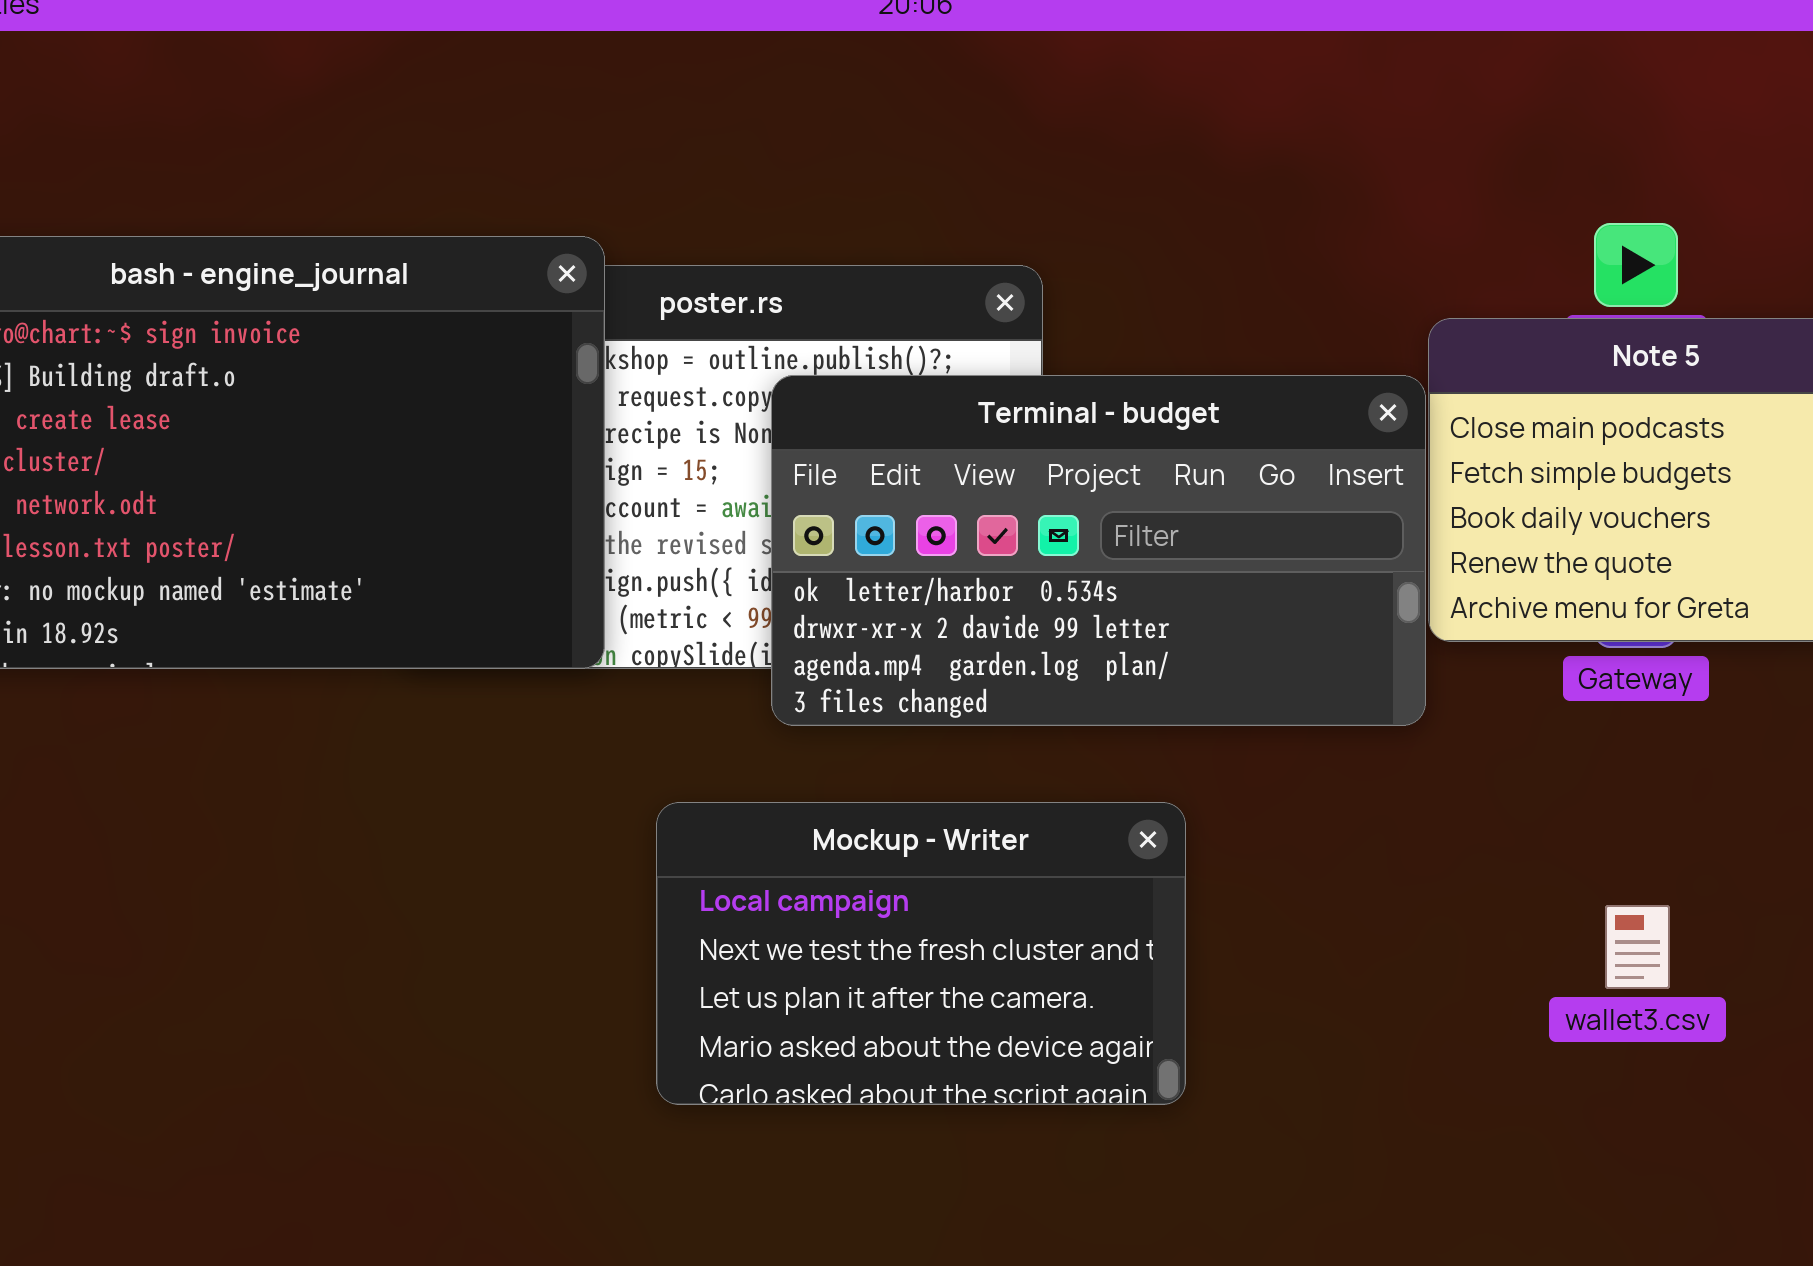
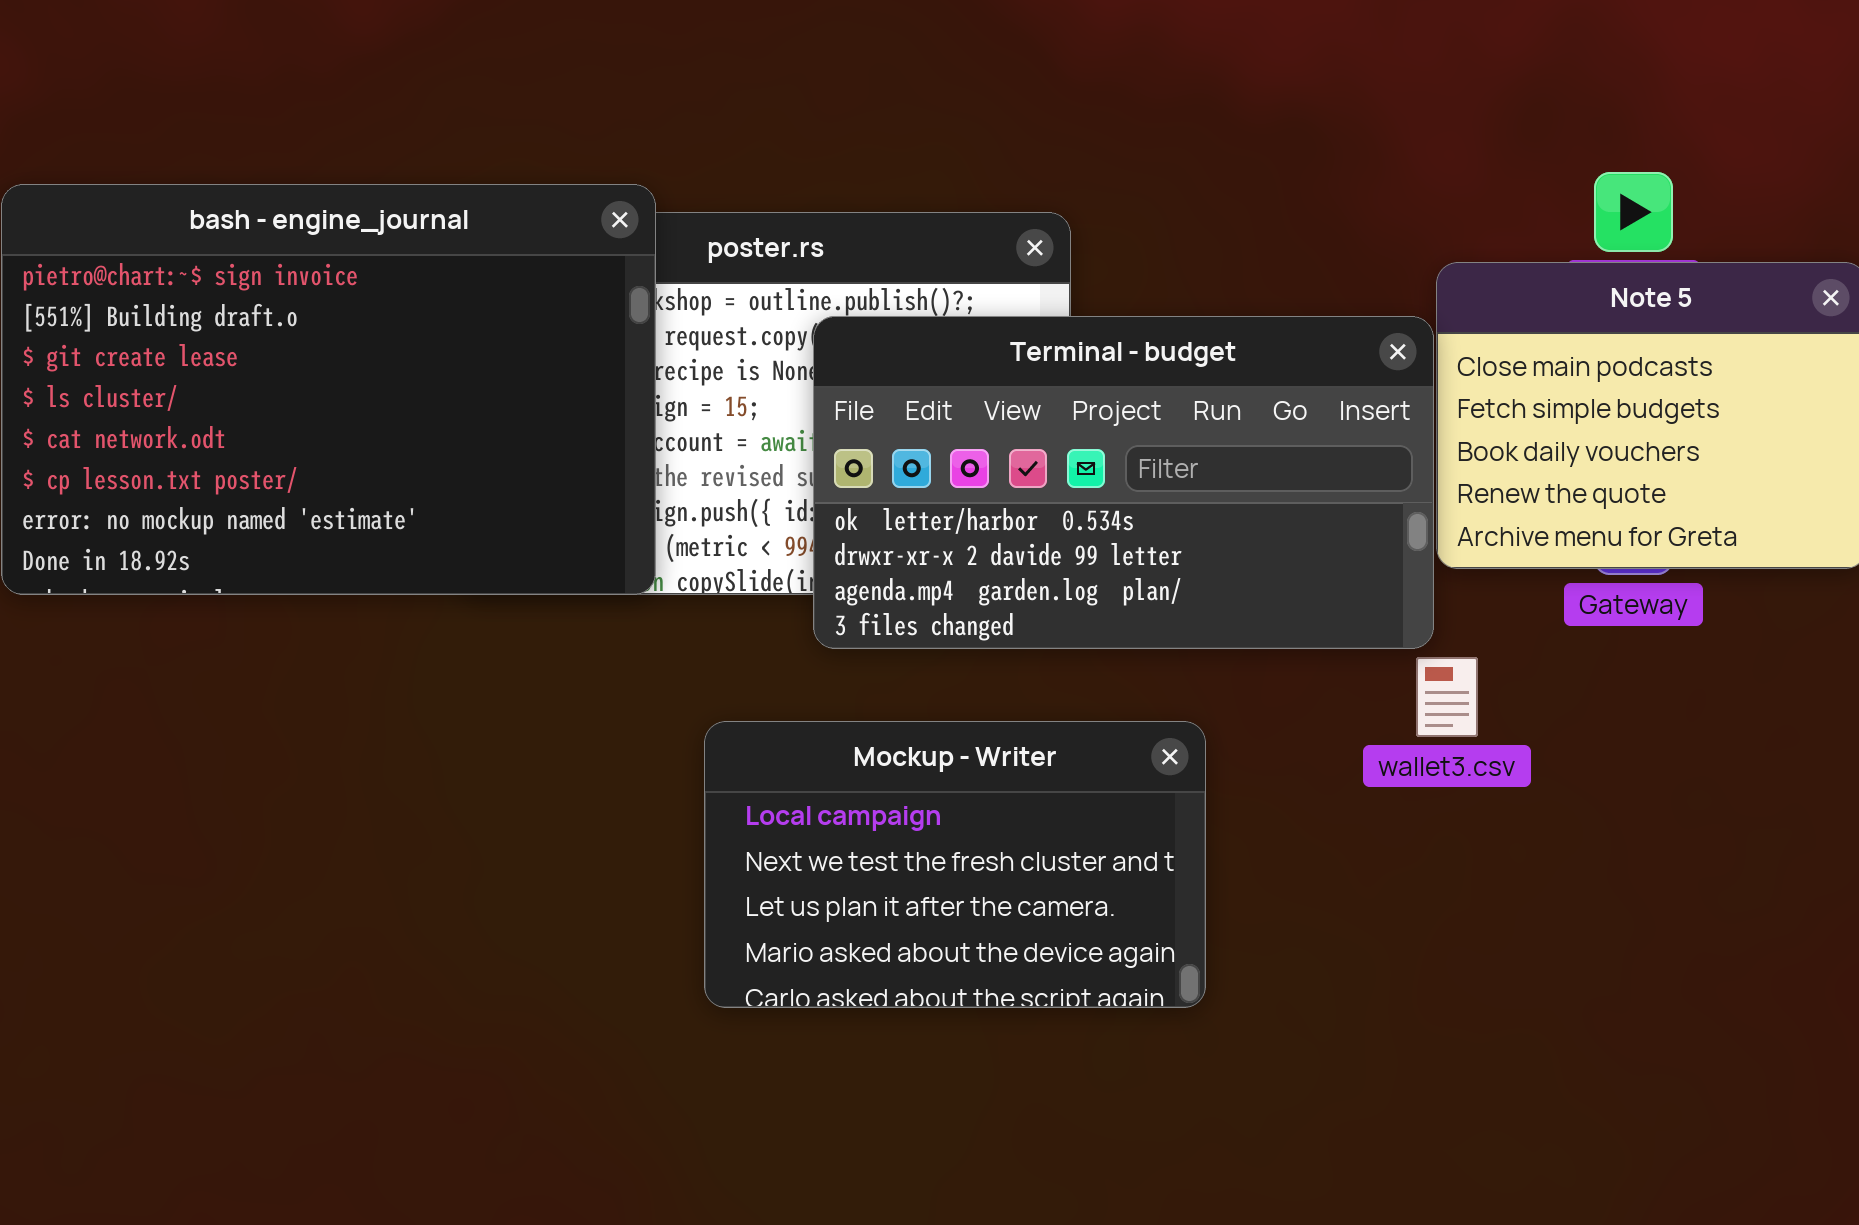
wallet3.csv: [1605,905,1670,989] -> [1416,657,1478,737], moved

